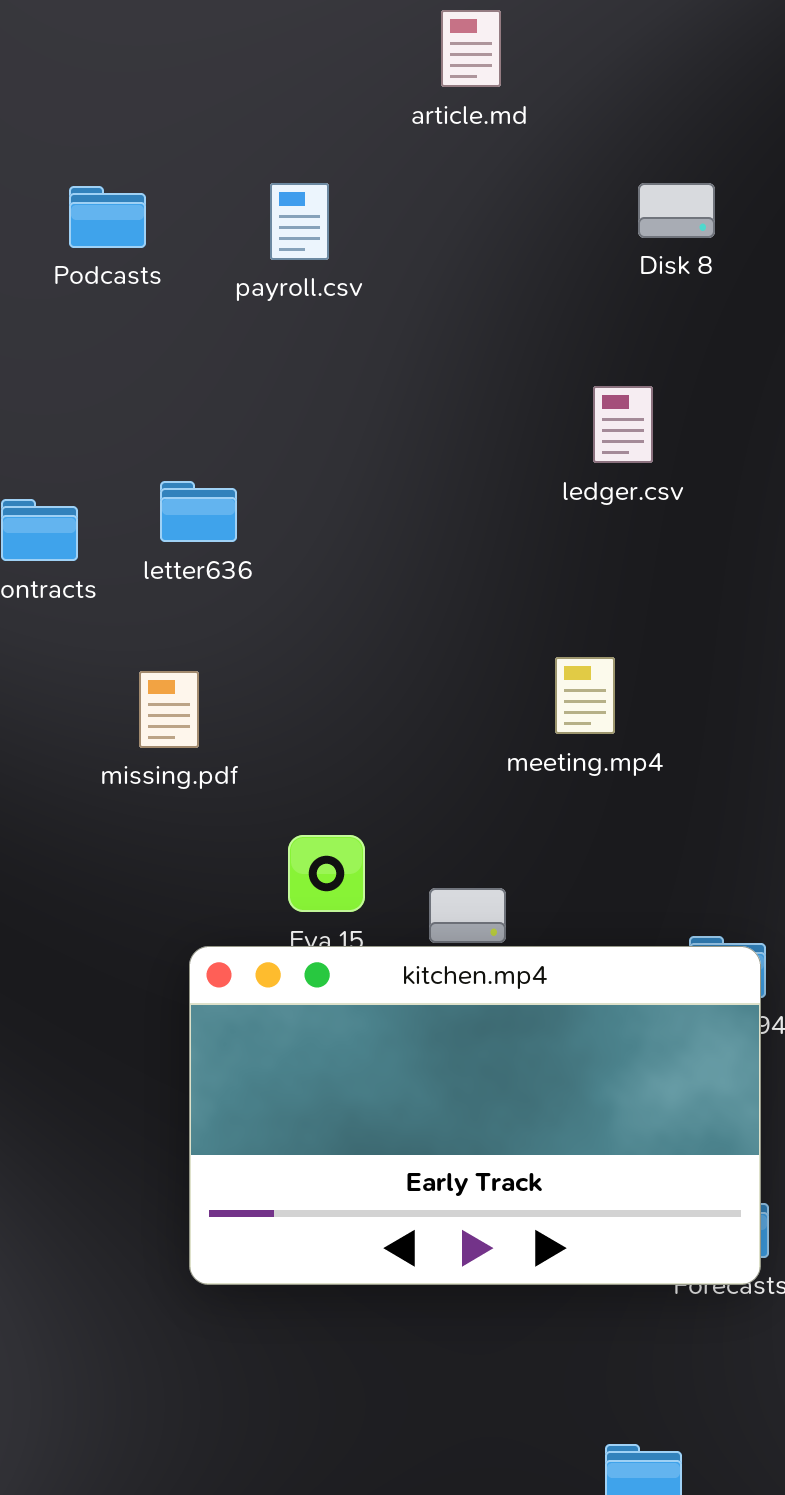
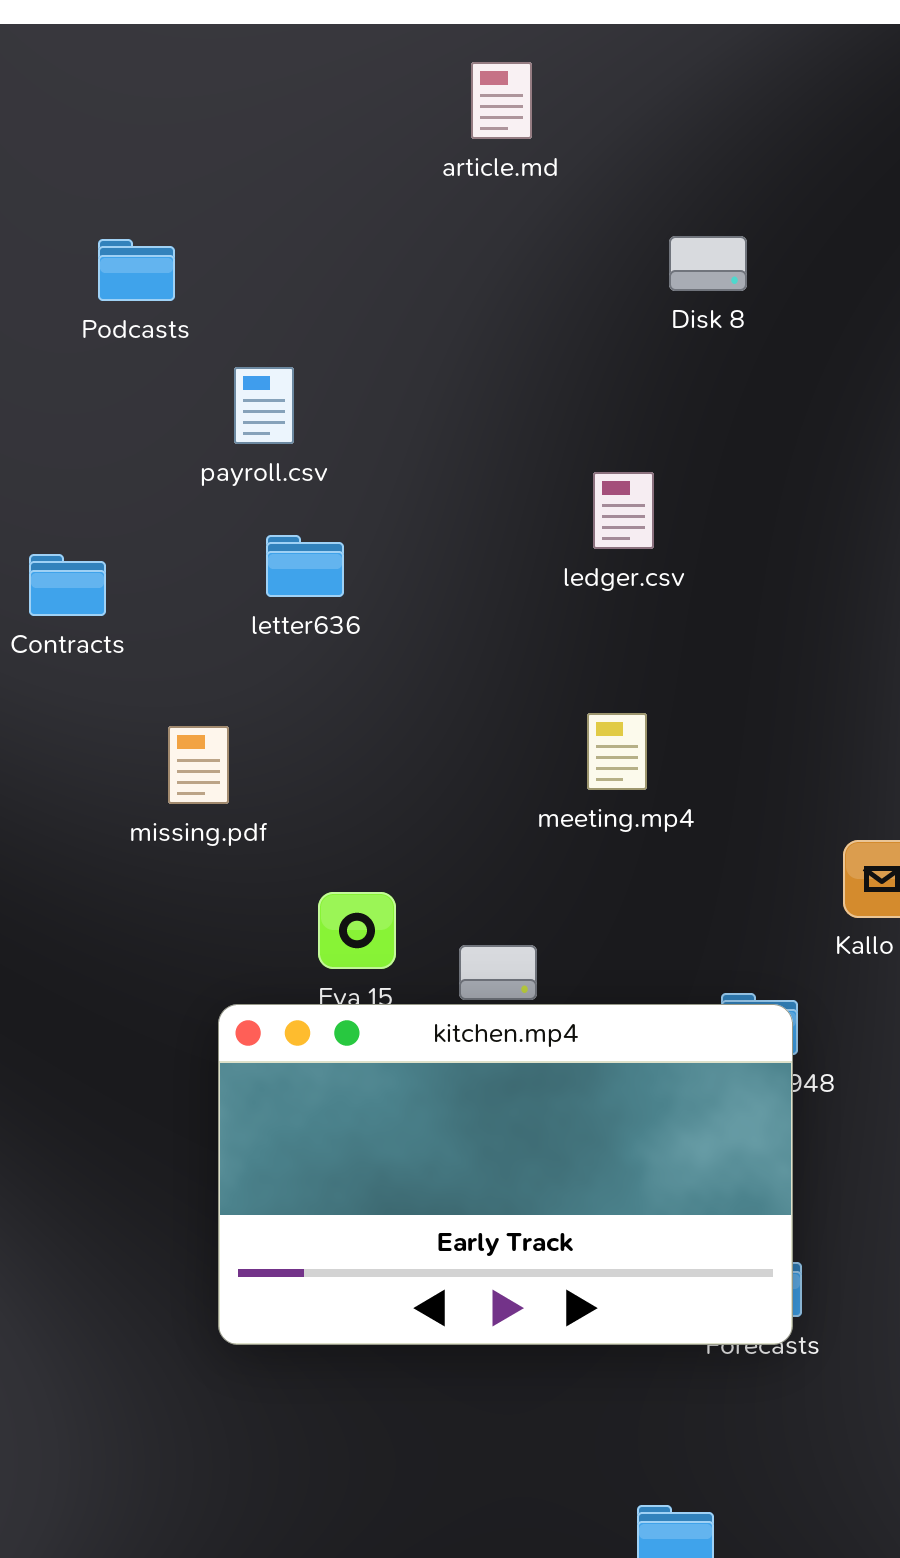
payroll.csv: [270,183,329,260] -> [234,367,294,444], moved
ledger.csv: [593,386,653,463] -> [593,472,654,549], moved
letter636: [160,481,237,542] -> [266,535,344,597], moved

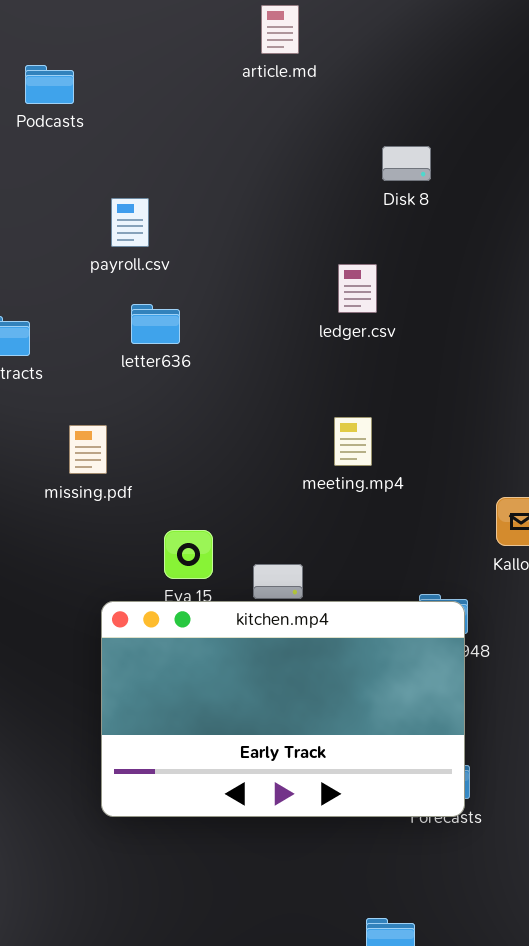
Disk 8: [669,236,747,291] -> [382,146,431,181], moved
Podcasts: [98,239,175,301] -> [25,65,74,104], moved

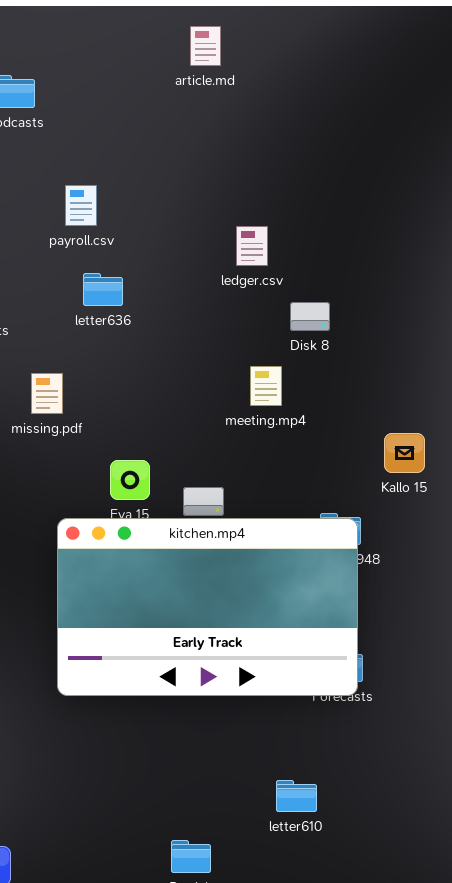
Disk 8: [382,146,431,181] -> [290,302,330,331], moved
ledger.csv: [338,264,377,313] -> [236,226,268,266], moved

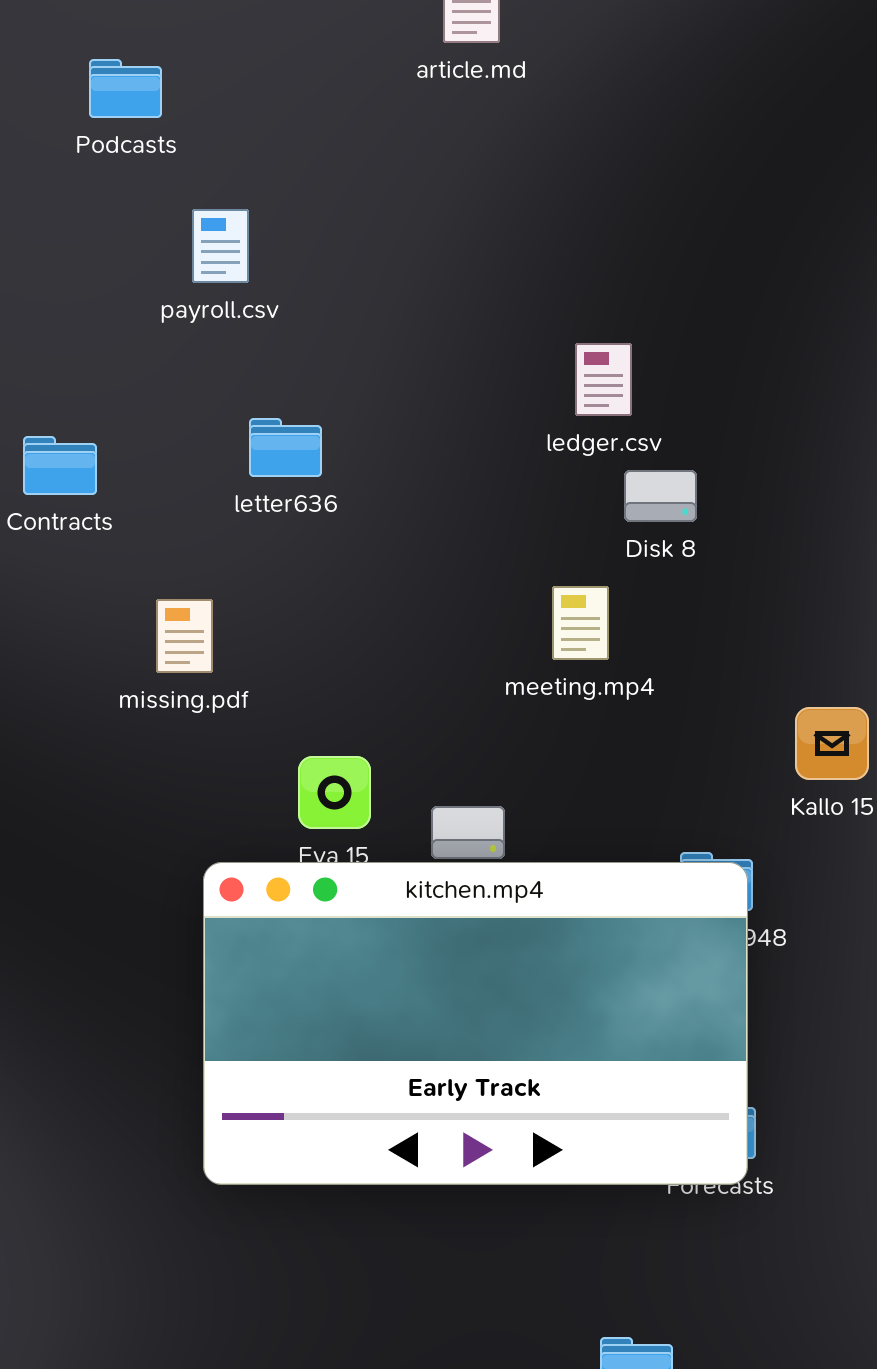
payroll.csv: [65,185,97,226] -> [192,209,249,283], moved
ledger.csv: [236,226,268,266] -> [575,343,632,416], moved

